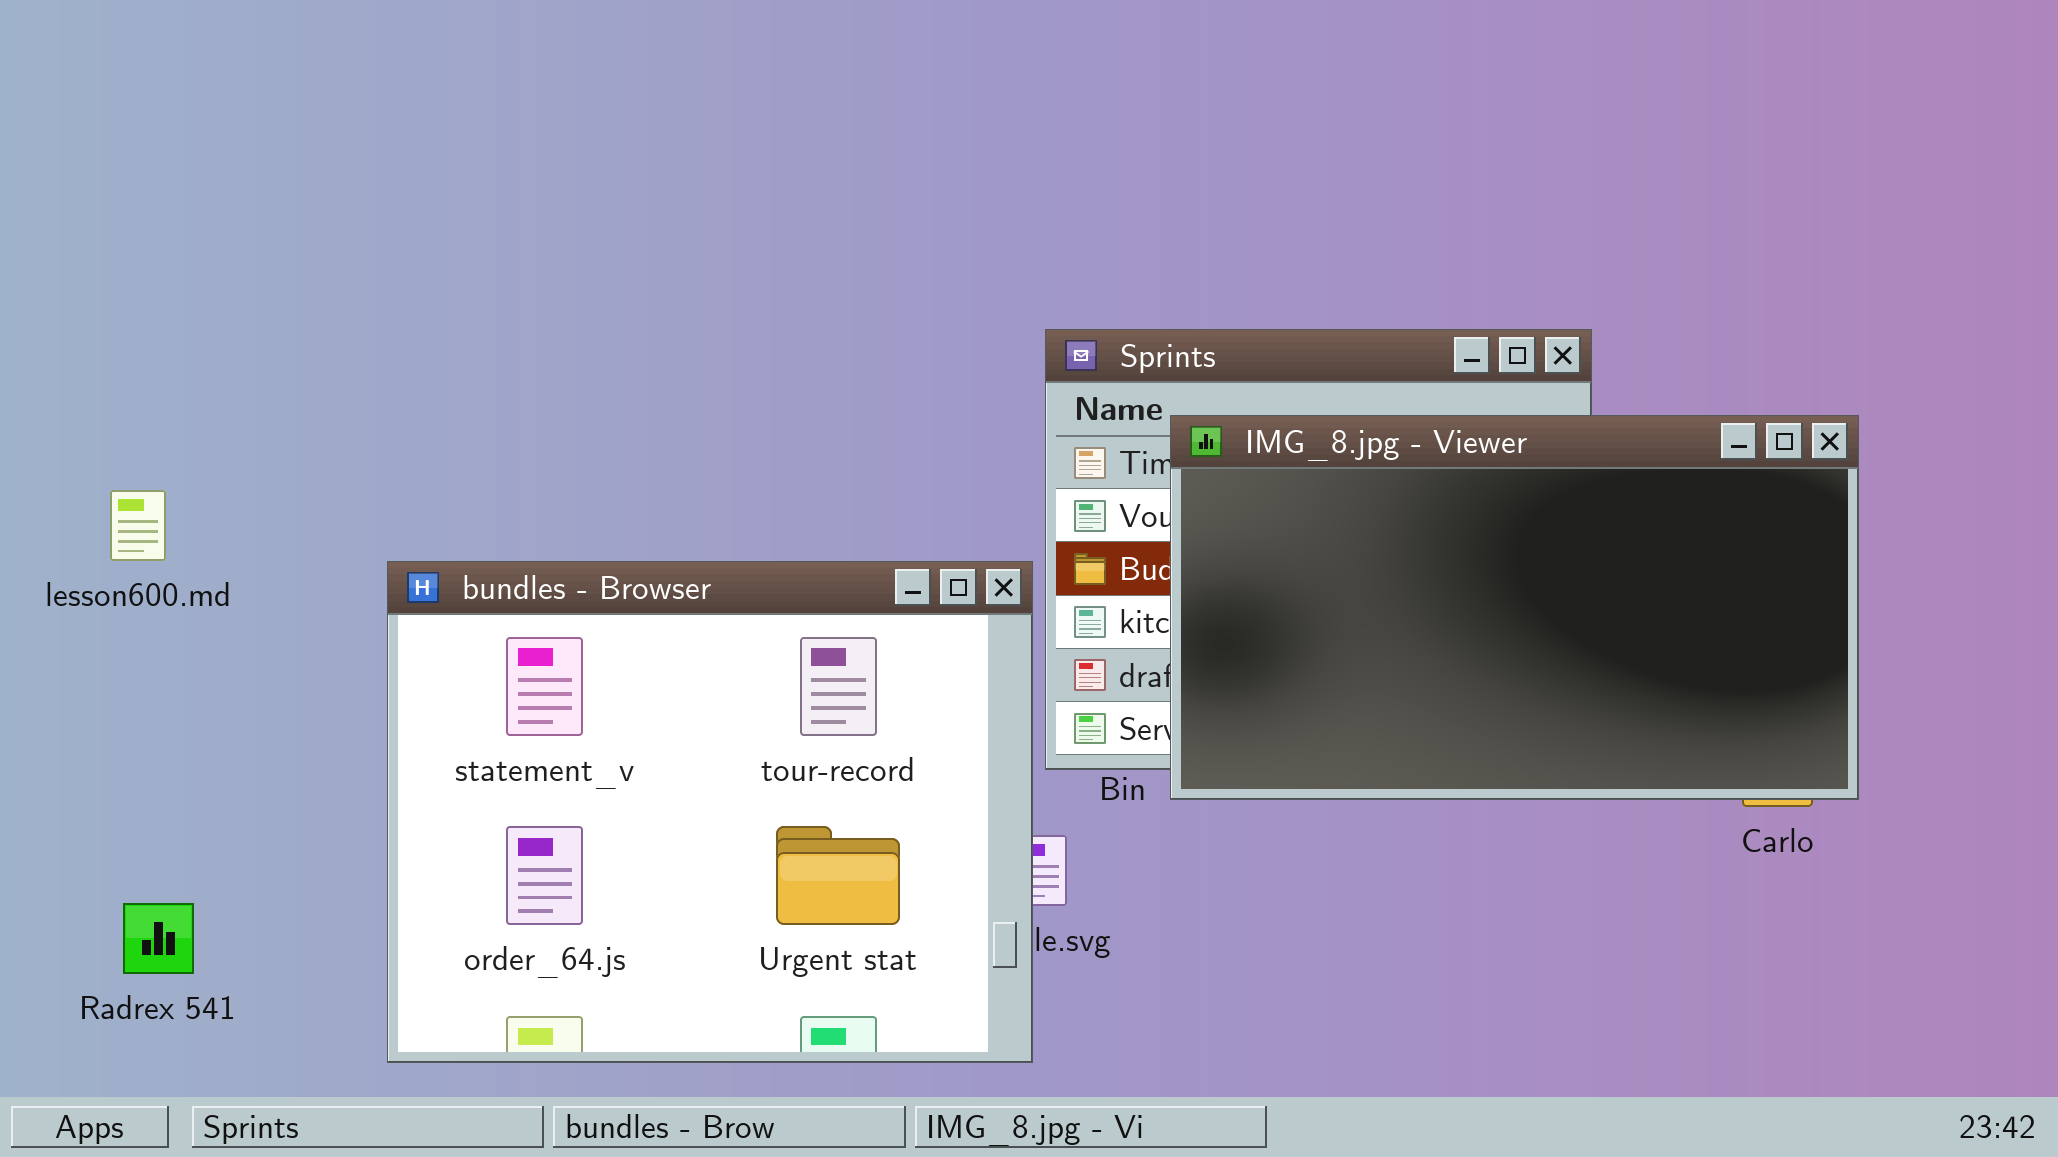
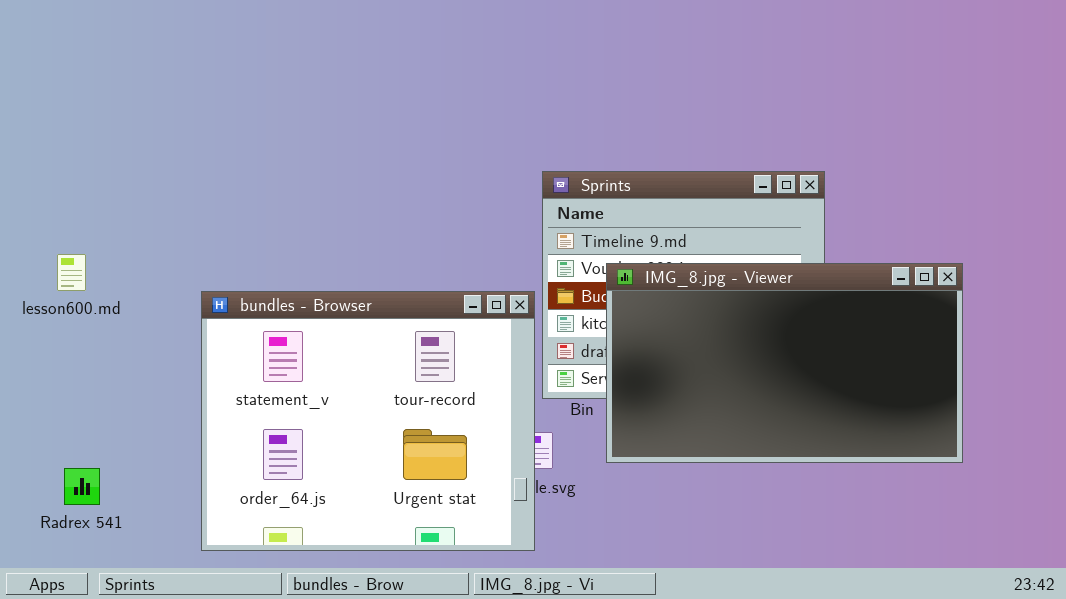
IMG_8.jpg - Viewer: [1170,415,1859,800] -> [606,263,963,463], moved

